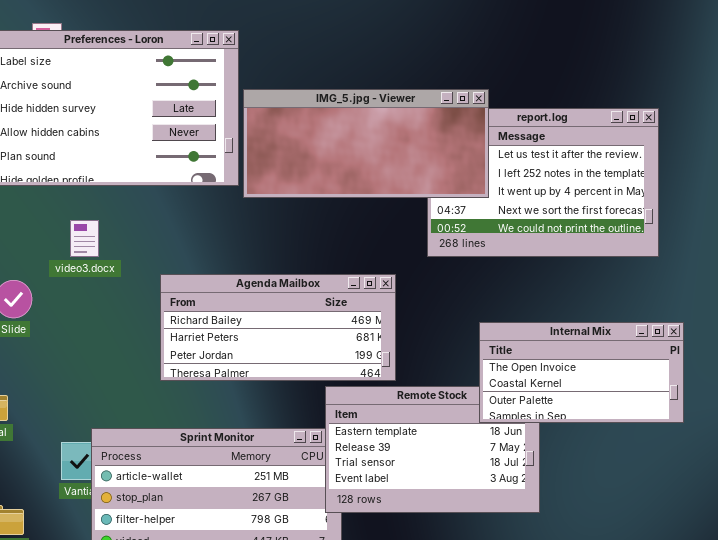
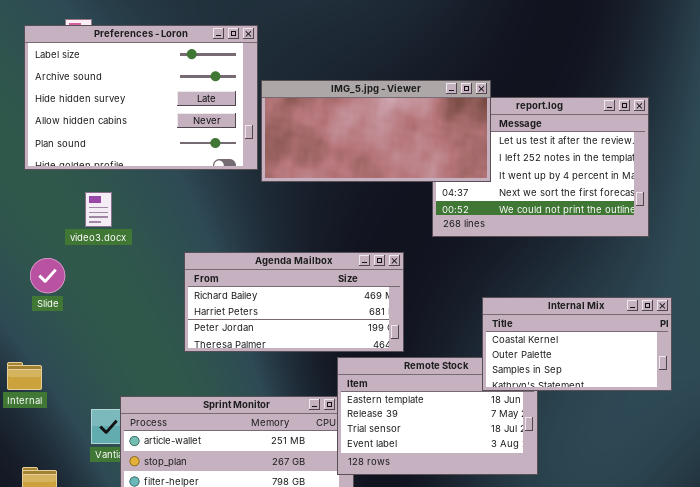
video3.docx: [70,220,99,257] -> [85,192,112,227], moved
Internal Mix: [479,322,684,423] -> [482,297,672,391], scrolled down 1 row

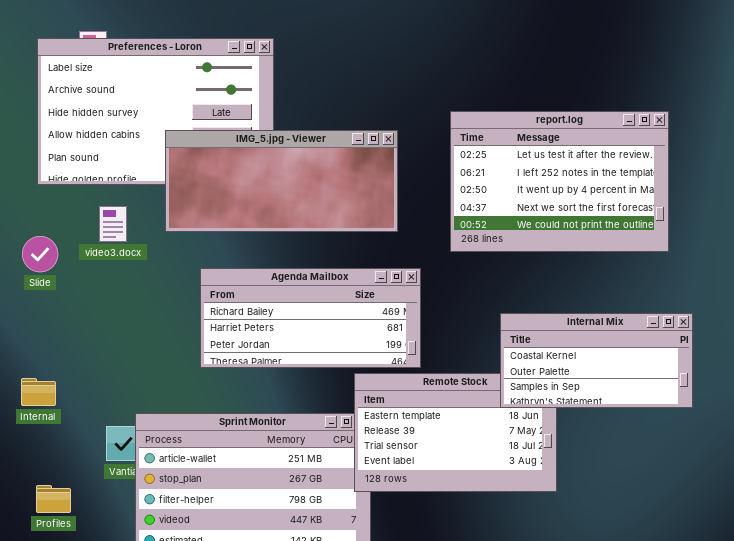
IMG_5.jpg - Viewer: [261,80,491,182] -> [165,130,398,232], moved
Slide: [30,258,65,293] -> [22,236,58,272], moved

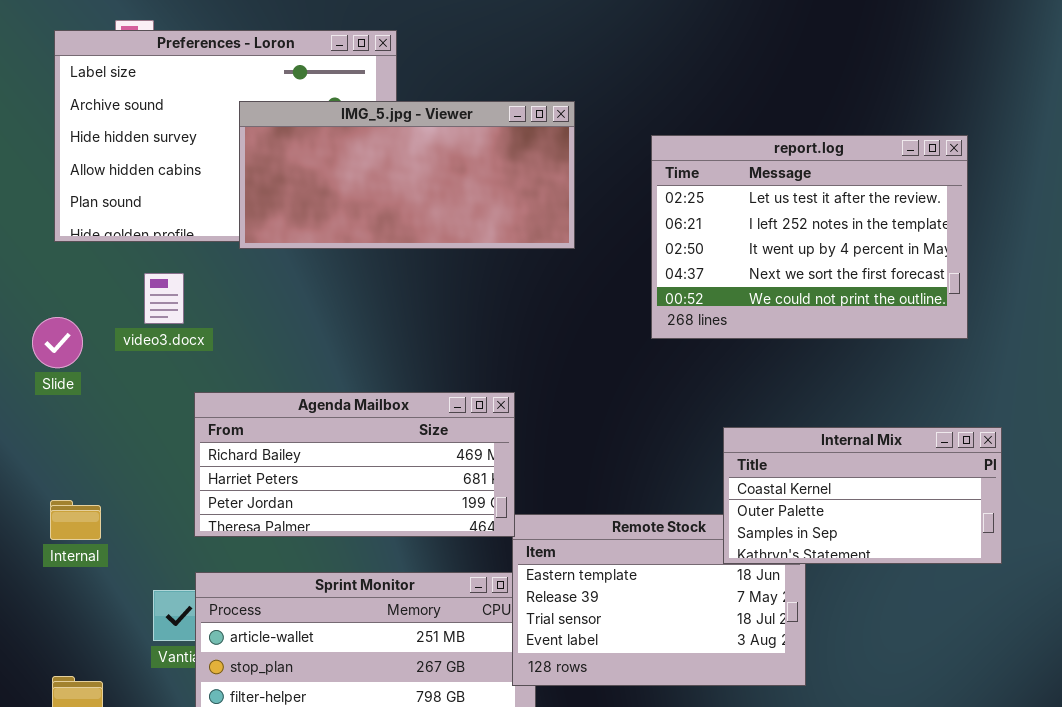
IMG_5.jpg - Viewer: [165,130,398,232] -> [239,101,575,249], moved
Agenda Mailbox: [200,268,421,368] -> [194,392,515,537], moved
Internal: [21,378,56,406] -> [50,500,101,540], moved

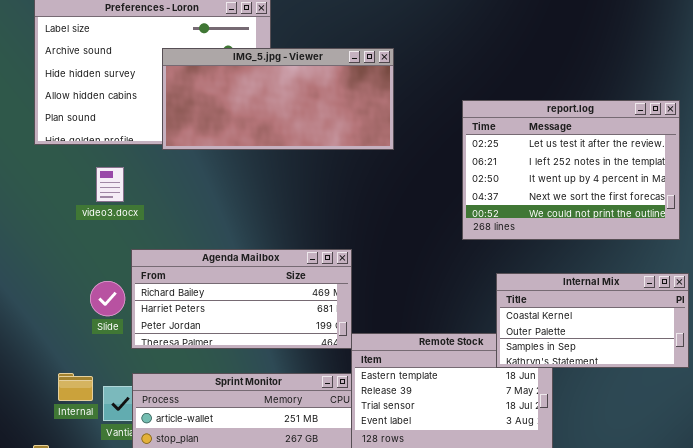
report.log: [651,135,968,339] -> [462,100,680,240], moved
Slide: [32,317,83,368] -> [90,281,125,316], moved
Internal: [50,500,101,540] -> [58,373,93,401], moved

